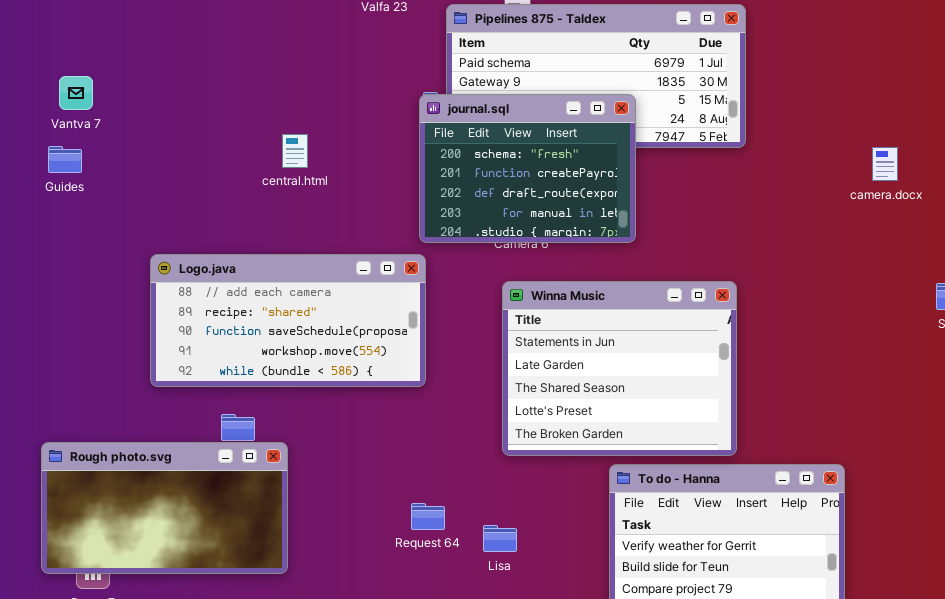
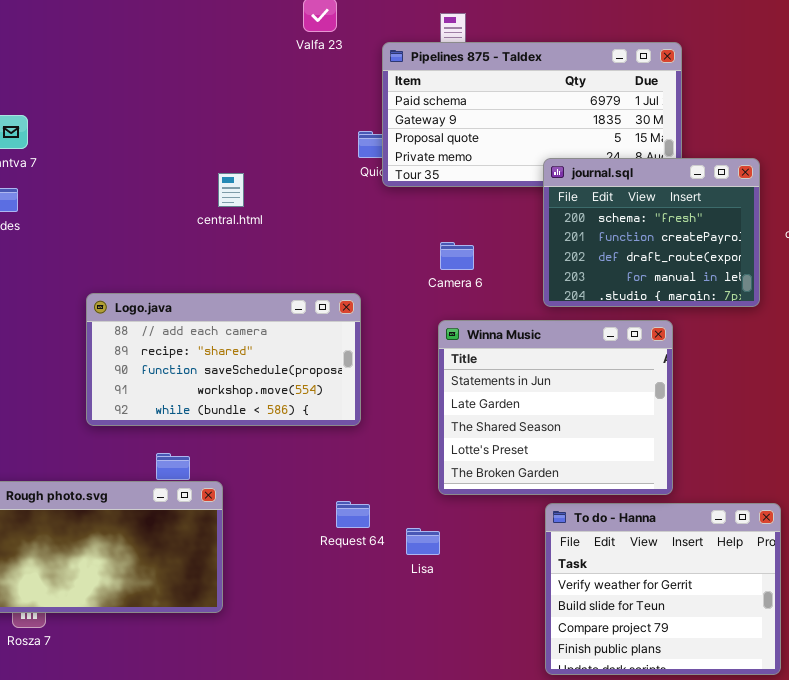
journal.sql: [419,94,636,243] -> [543,158,760,307], moved
Request 64: [411,503,445,530] -> [336,501,370,528], moved
Lisa: [483,525,517,552] -> [406,528,440,555], moved

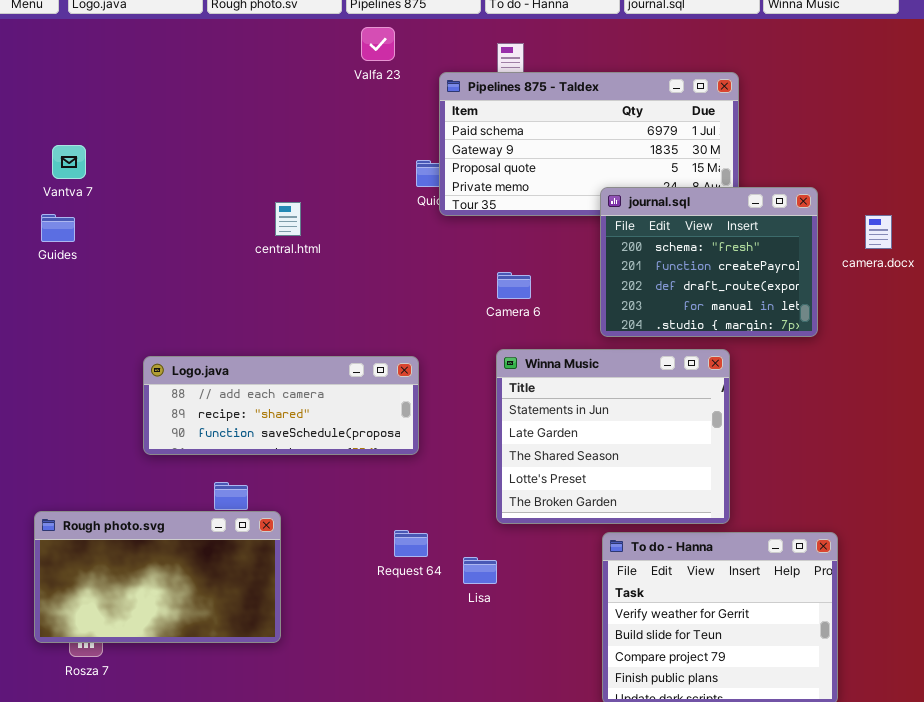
Logo.java: [86,293,361,426] -> [143,356,419,455], resized

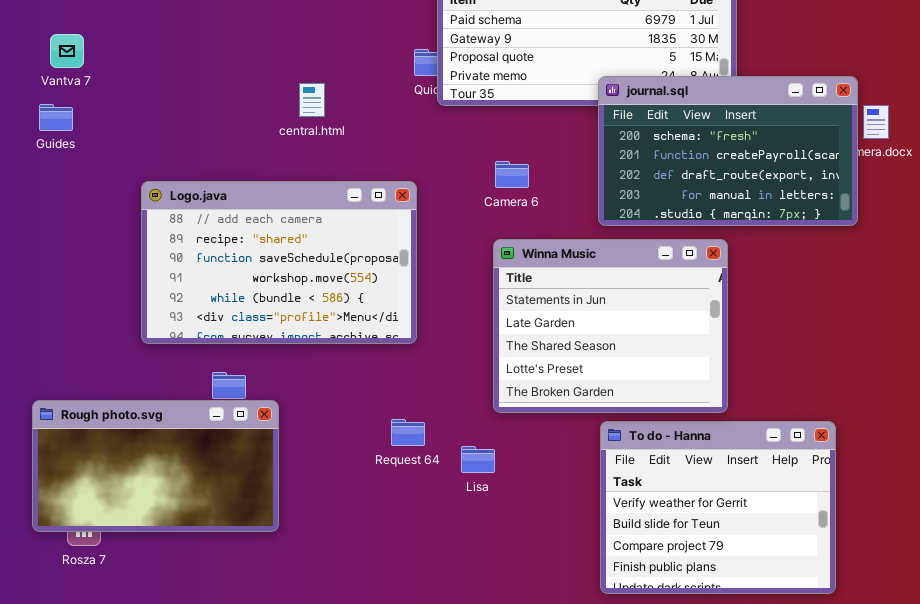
journal.sql: [600,187,818,337] -> [598,76,858,226], resized
central.html: [275,202,301,236] -> [299,83,325,117], moved
Logo.java: [143,356,419,455] -> [141,181,417,344], resized

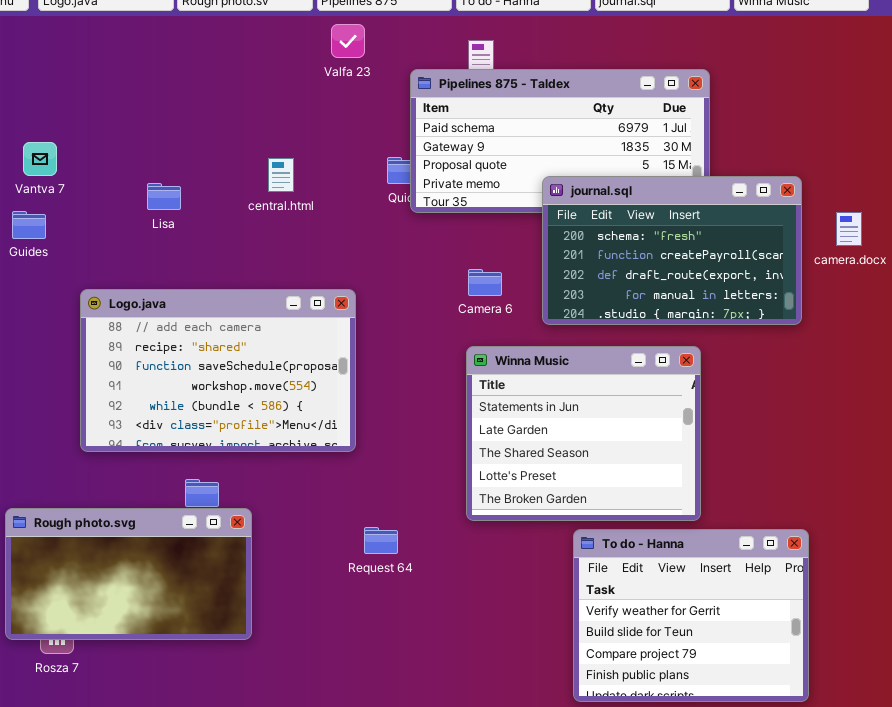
journal.sql: [598,76,858,226] -> [542,176,802,325], moved
central.html: [299,83,325,117] -> [268,158,294,192], moved
Logo.java: [141,181,417,344] -> [80,289,356,452], moved
Lisa: [461,446,495,473] -> [147,183,181,210], moved

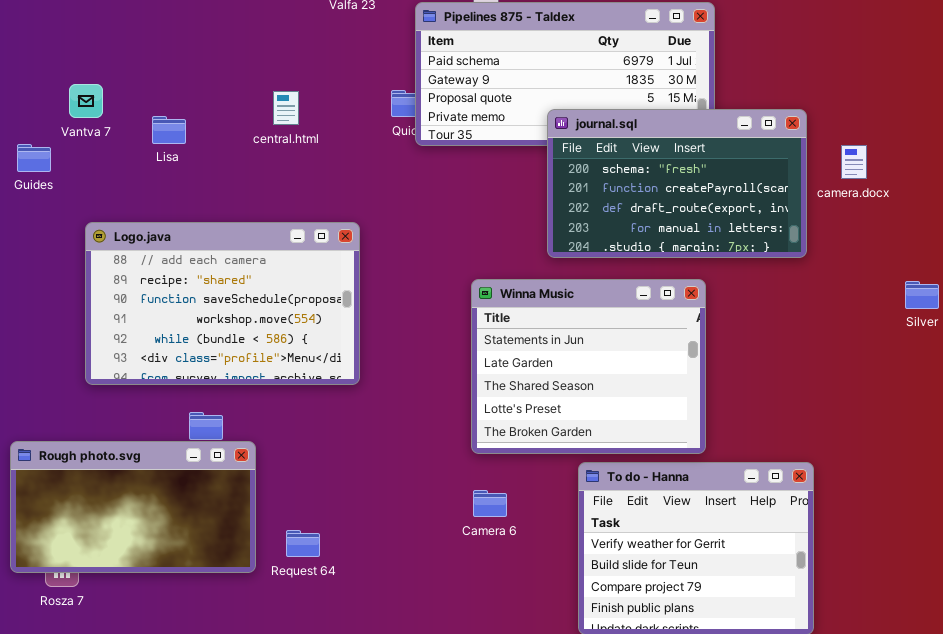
Vantva 7: [23,142,57,176] -> [69,84,103,118], moved
Camera 6: [468,269,502,296] -> [473,490,507,517], moved
Request 64: [364,527,398,554] -> [286,530,320,557], moved

